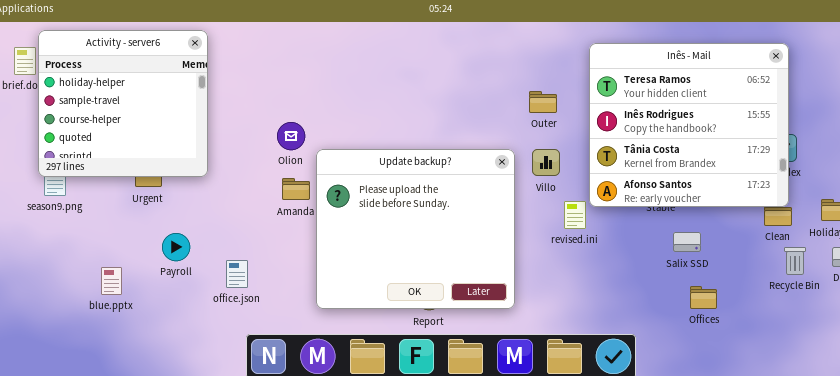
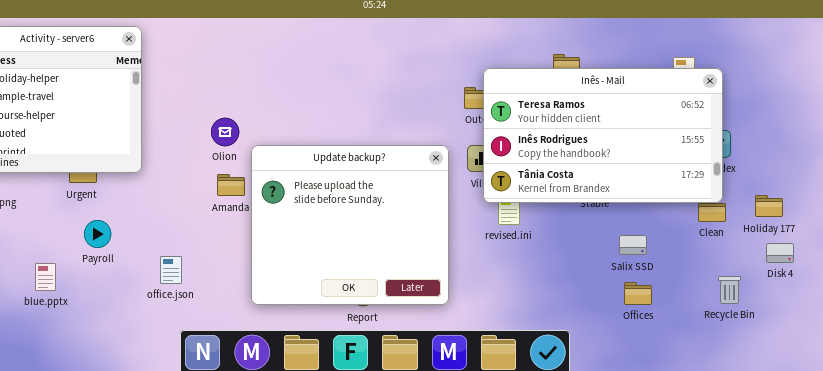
Inês - Mail: [589,43,789,207] -> [483,68,723,203], resized
Salix SSD: [673,232,701,252] -> [619,235,647,255], moved
Payroll: [162,233,190,261] -> [84,220,111,248], moved
Recycle Bin: [784,247,806,275] -> [718,276,741,304], moved

